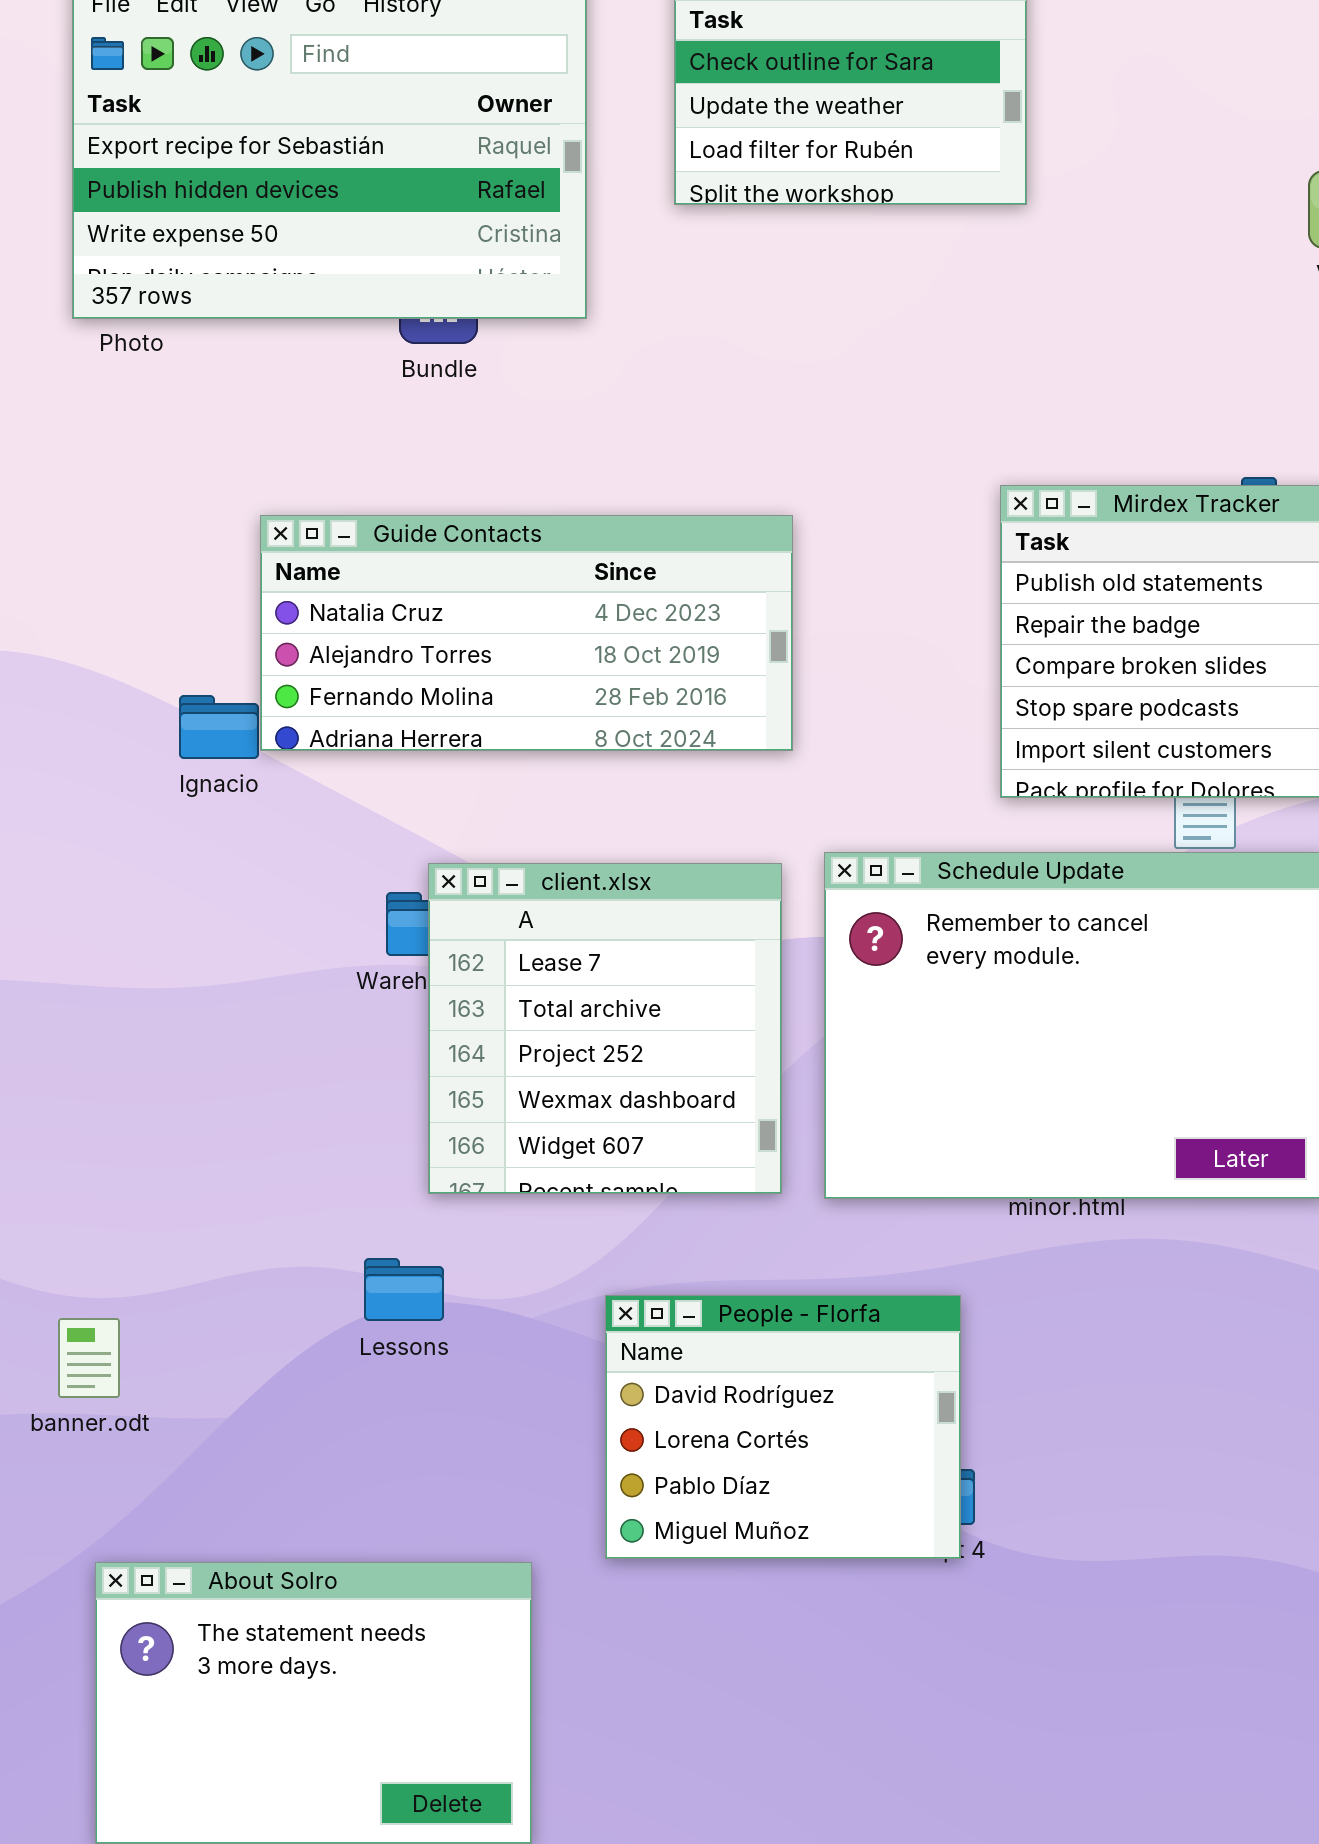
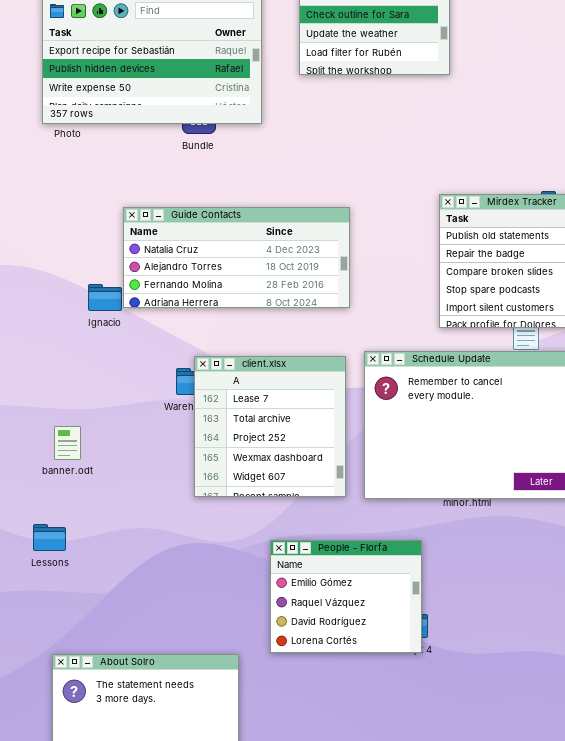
Lessons: [364,1258,444,1321] -> [33,524,66,551], moved
People - Florfa: [605,1295,961,1559] -> [270,540,422,653], scrolled up 2 rows
banner.odt: [58,1318,120,1398] -> [54,426,81,460], moved

